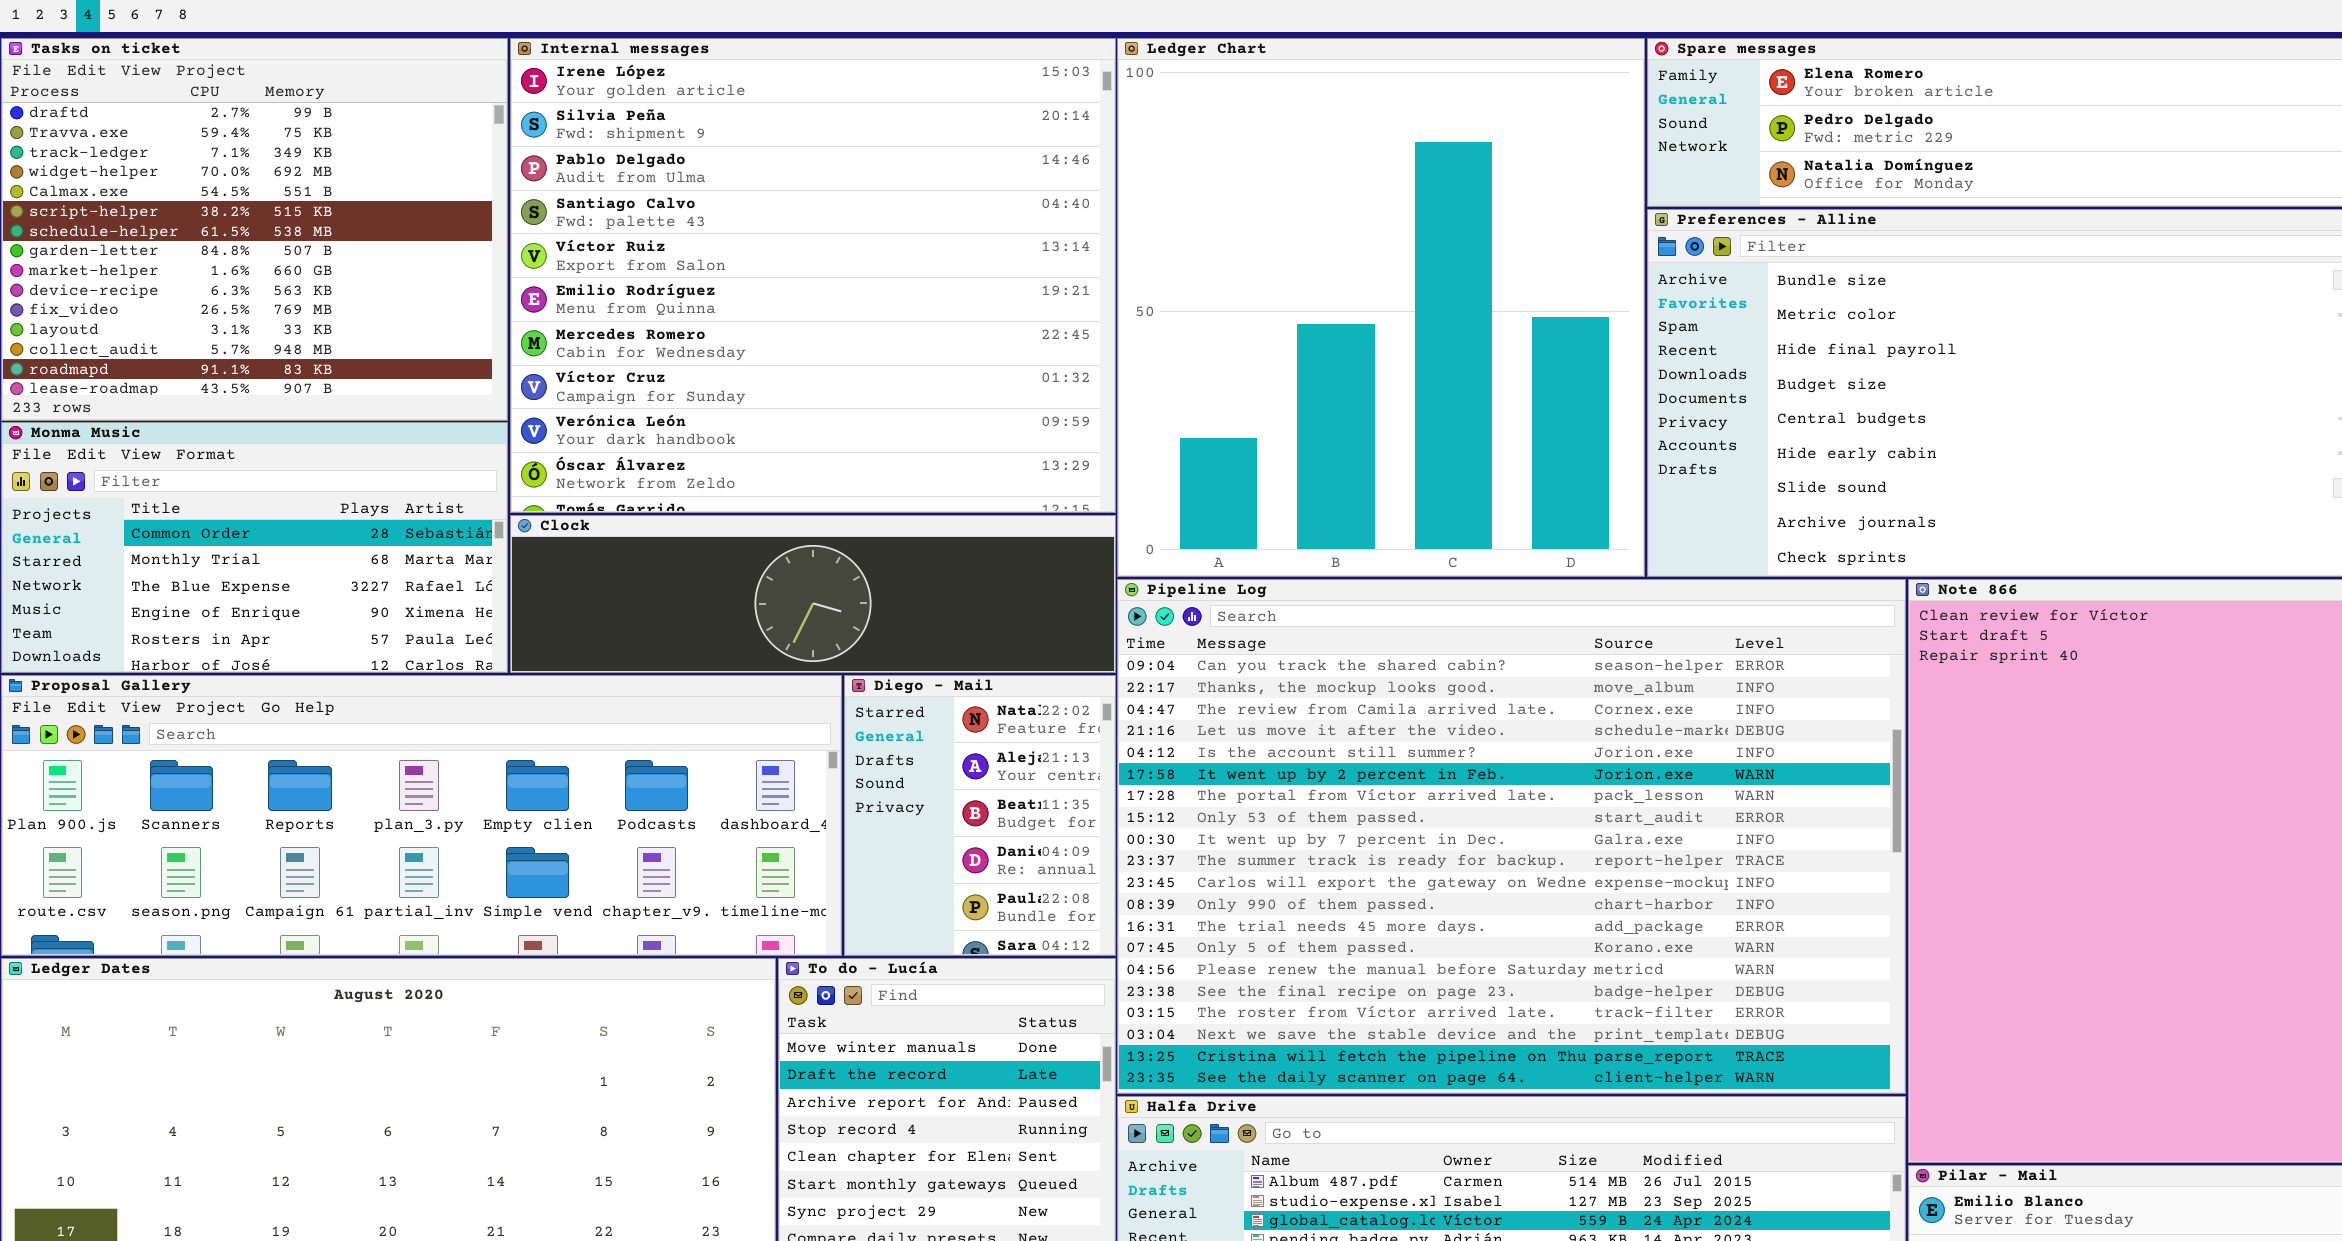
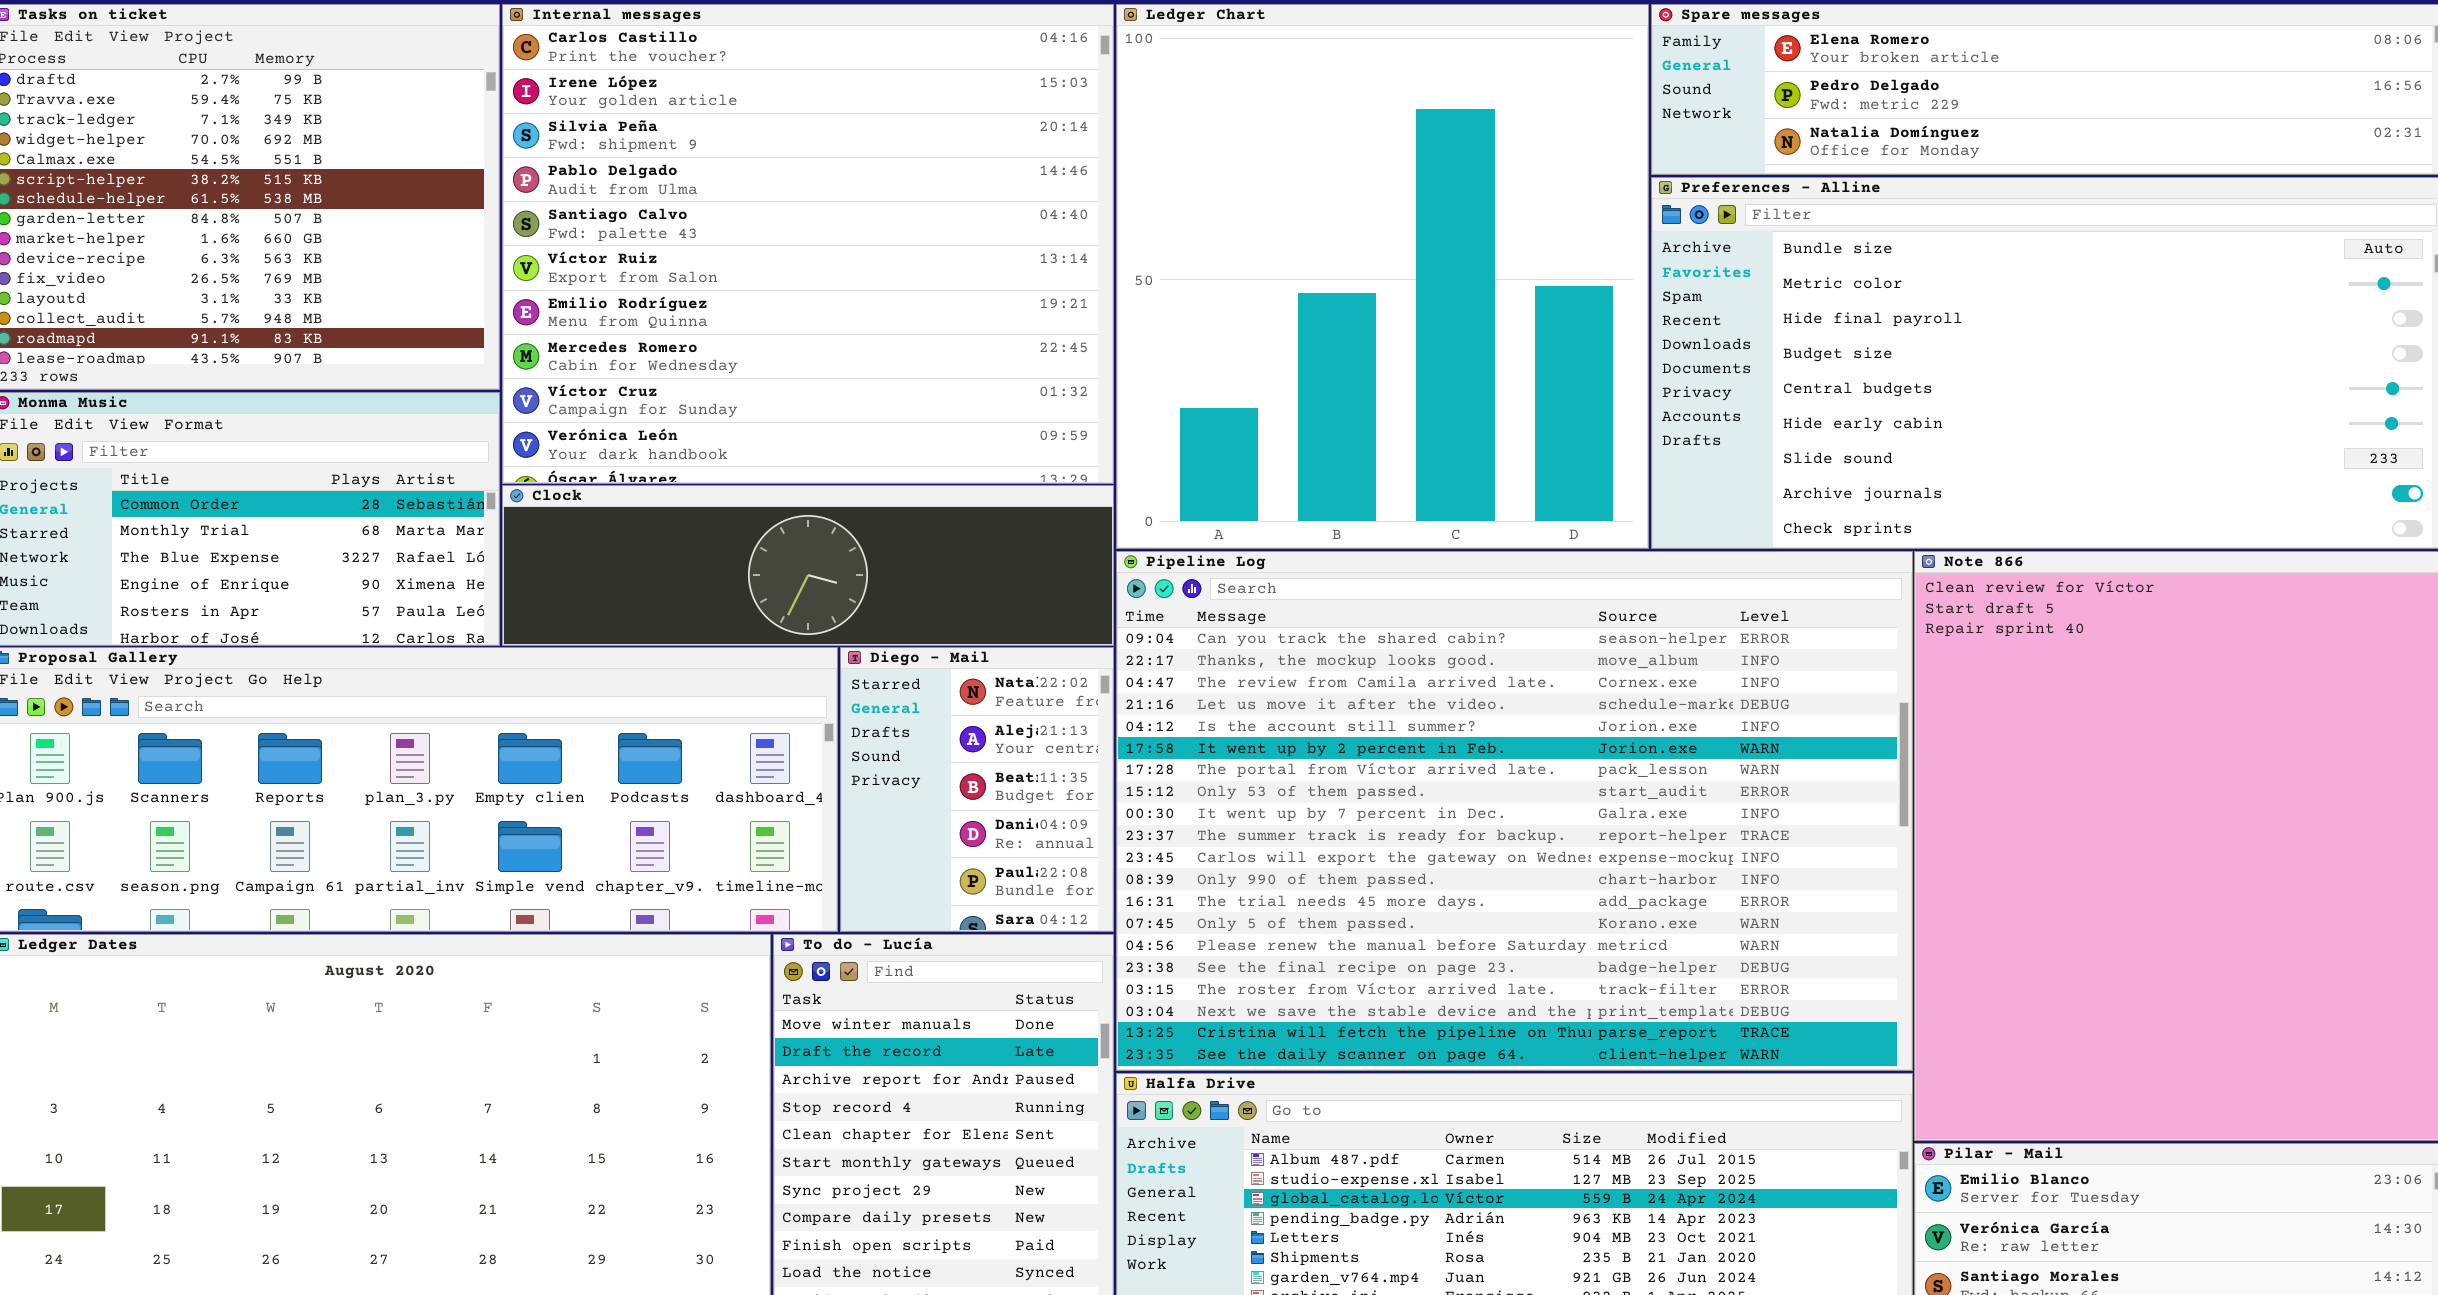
Internal messages: [510,38,1116,513] -> [502,4,1114,484], scrolled up 1 row

